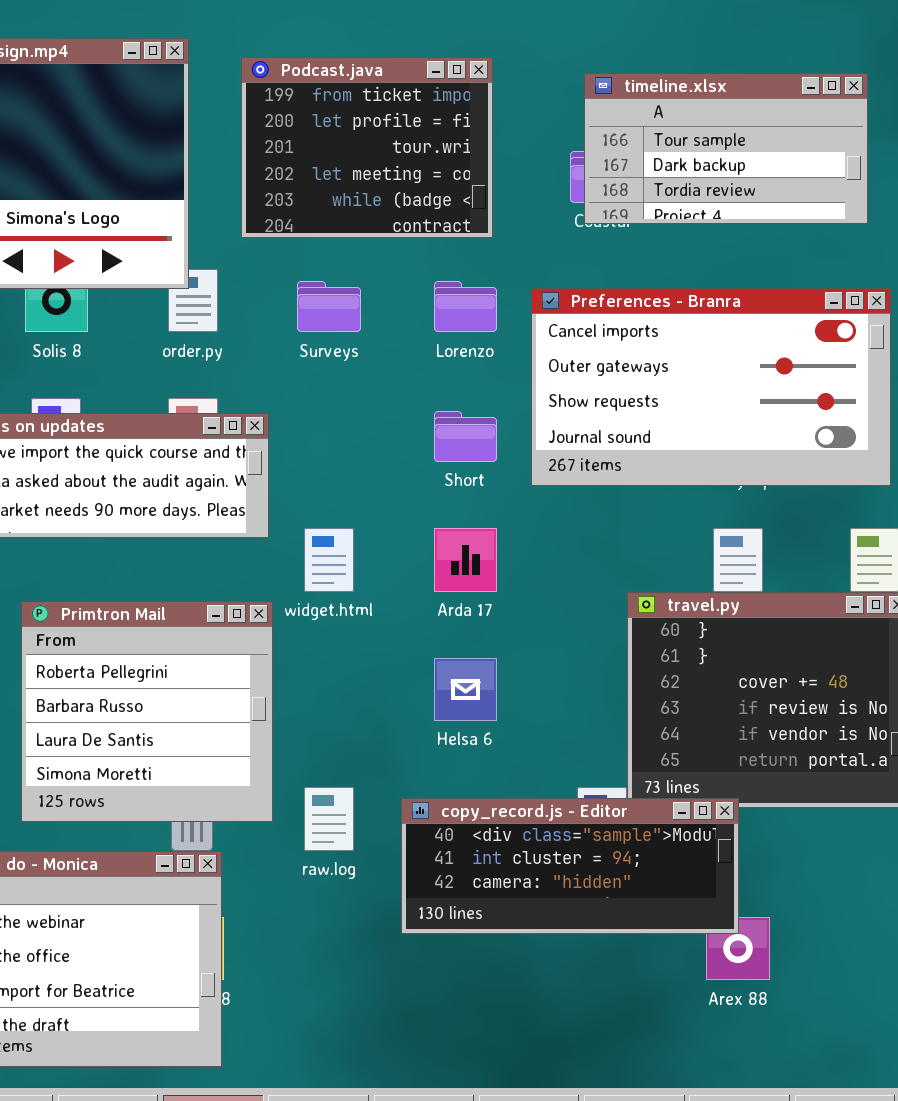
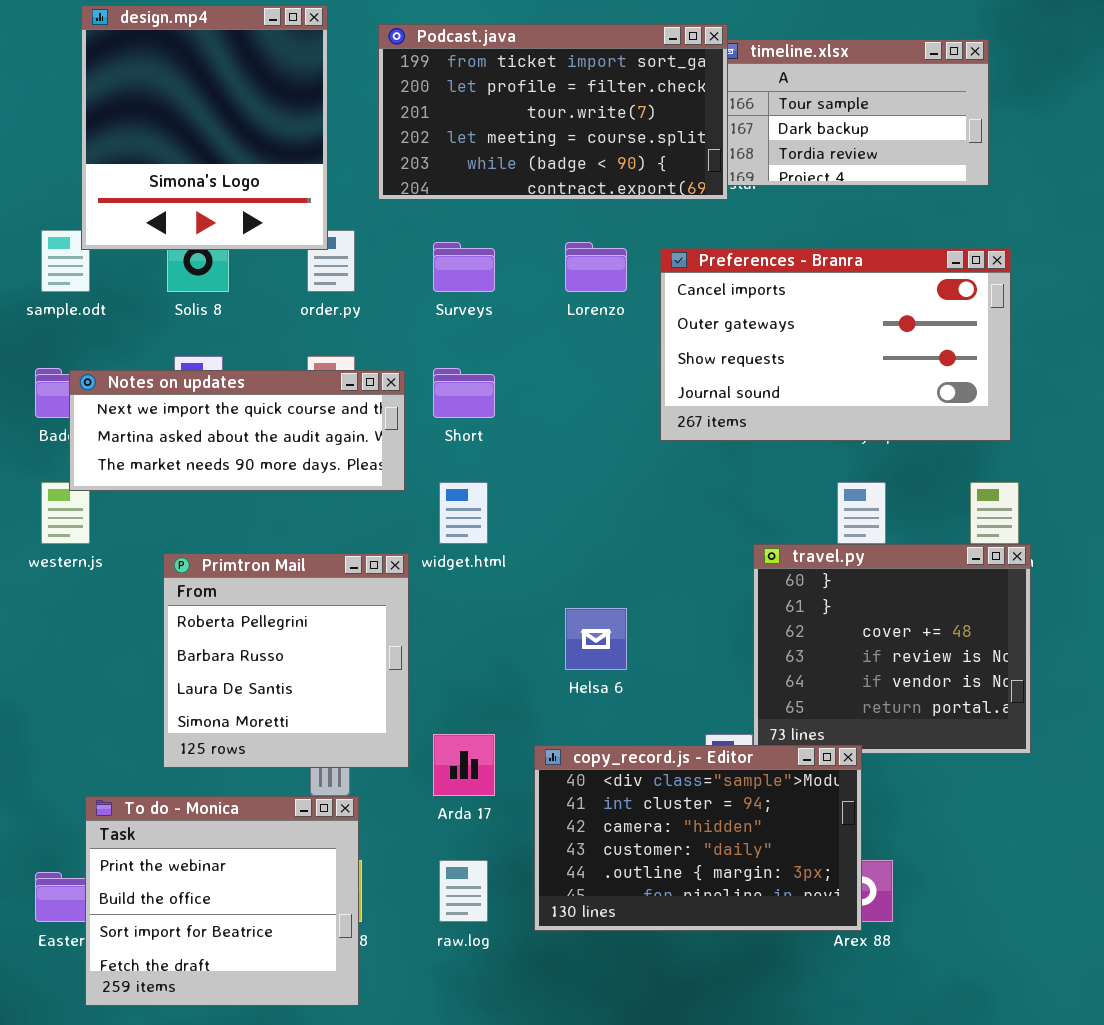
Podcast.java: [241,57,493,238] -> [378,24,728,200], resized
Short: [434,411,497,462] -> [433,368,495,418], moved
Arda 17: [434,528,497,592] -> [433,734,495,796], moved
raw.log: [304,787,354,851] -> [439,860,488,922], moved
copy_record.js - Editor: [401,798,739,934] -> [534,745,862,931], resized

